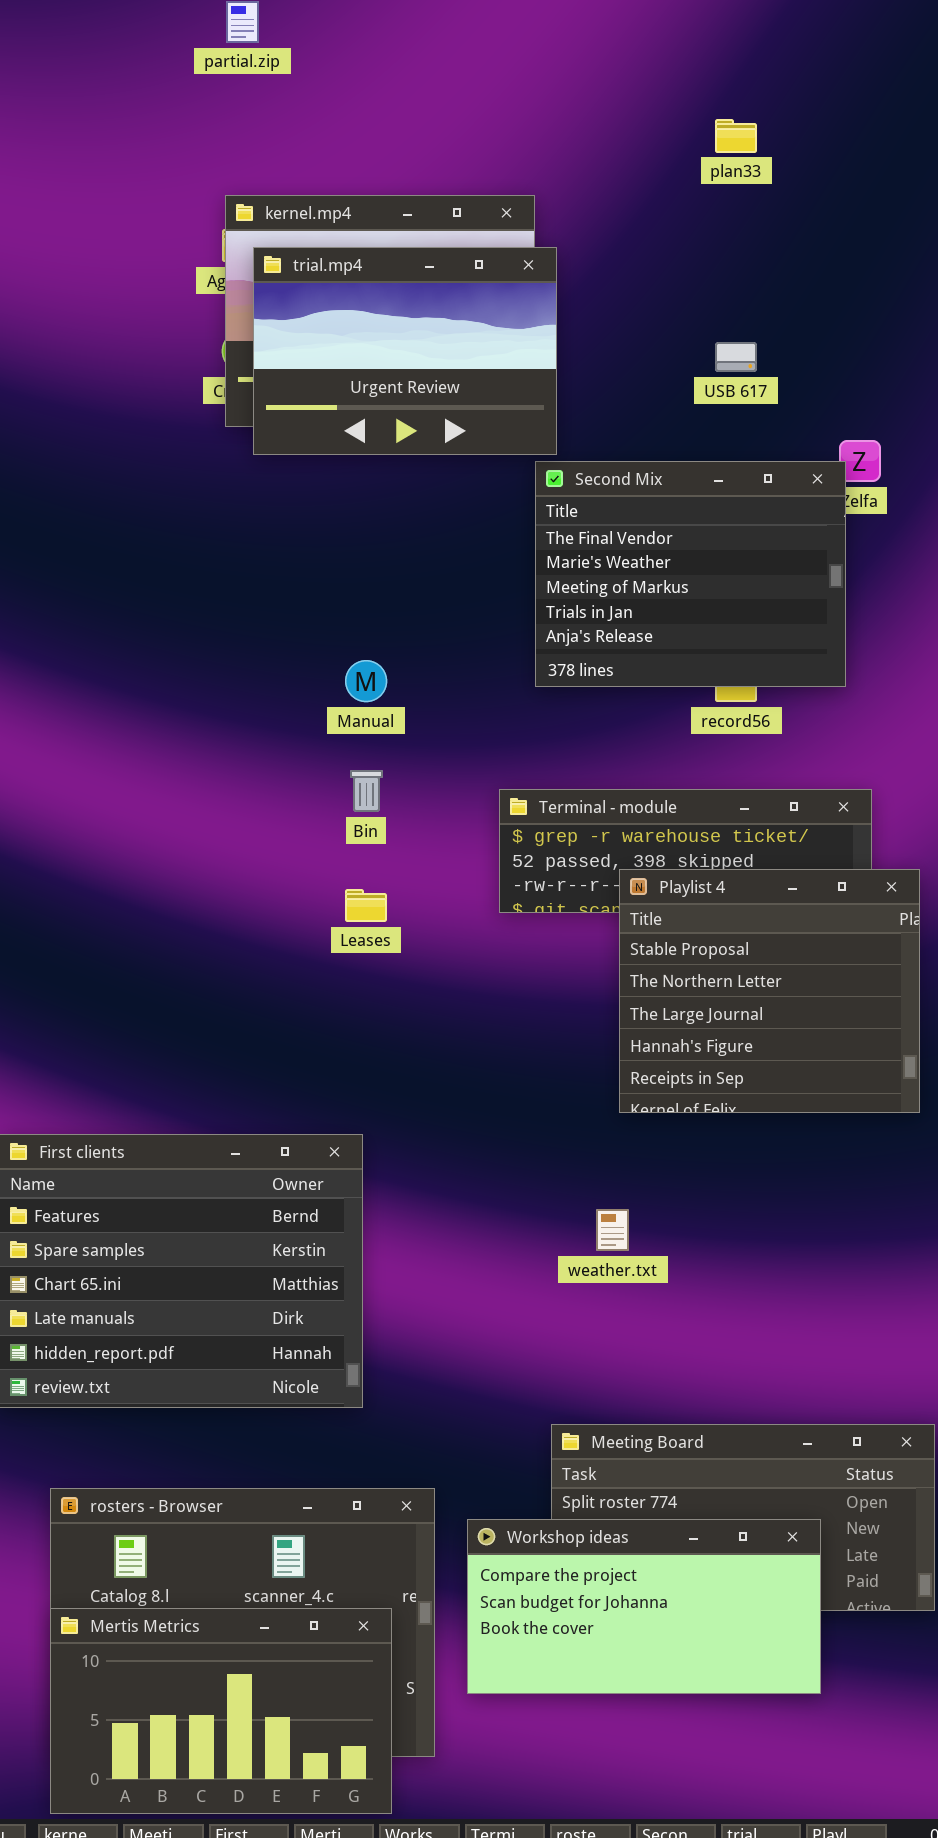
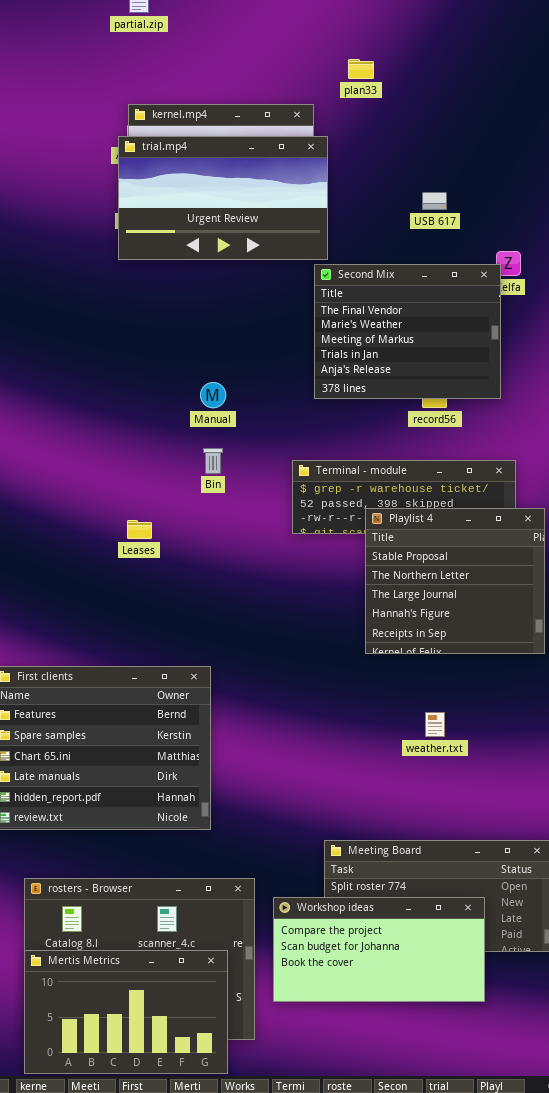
plan33: [715,119,757,153] -> [348,59,374,79], moved
trial.mp4: [253,247,557,455] -> [118,136,328,260], resized
Leases: [345,889,387,922] -> [127,520,152,539], moved
weather.txt: [596,1209,629,1251] -> [425,712,445,737], moved

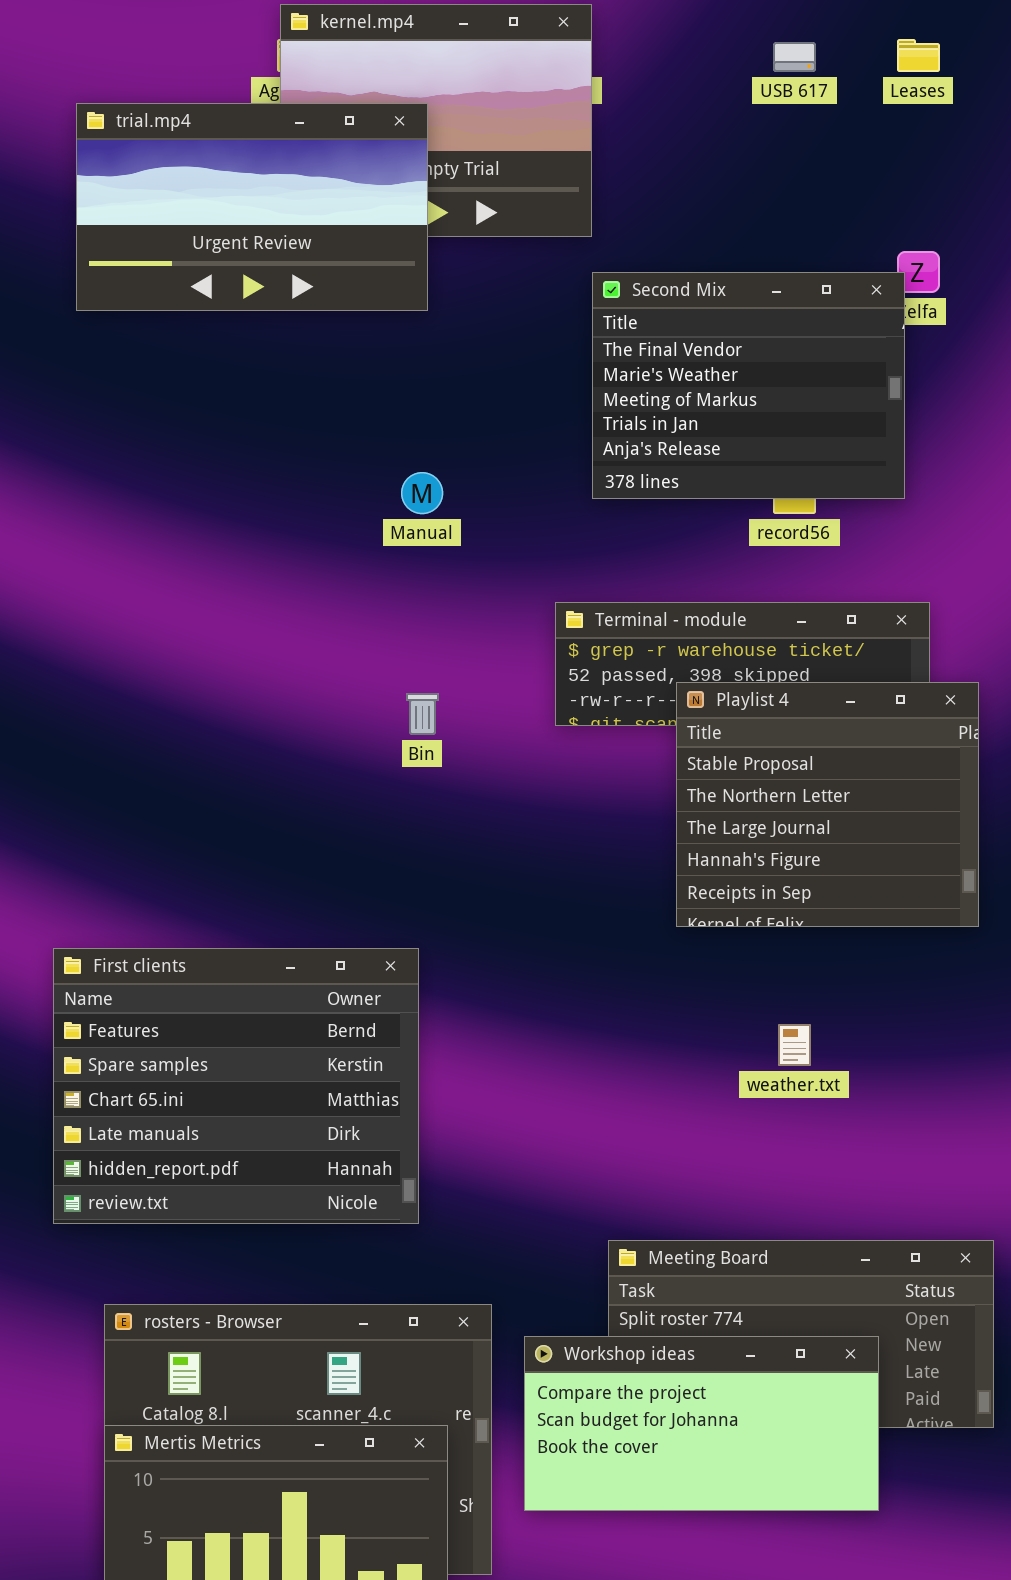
trial.mp4: [118,136,328,260] -> [76,103,428,311], moved
USB 617: [422,192,447,210] -> [773,42,816,72], moved
Bin: [203,448,223,474] -> [406,693,439,735], moved
Leases: [127,520,152,539] -> [897,39,940,72], moved

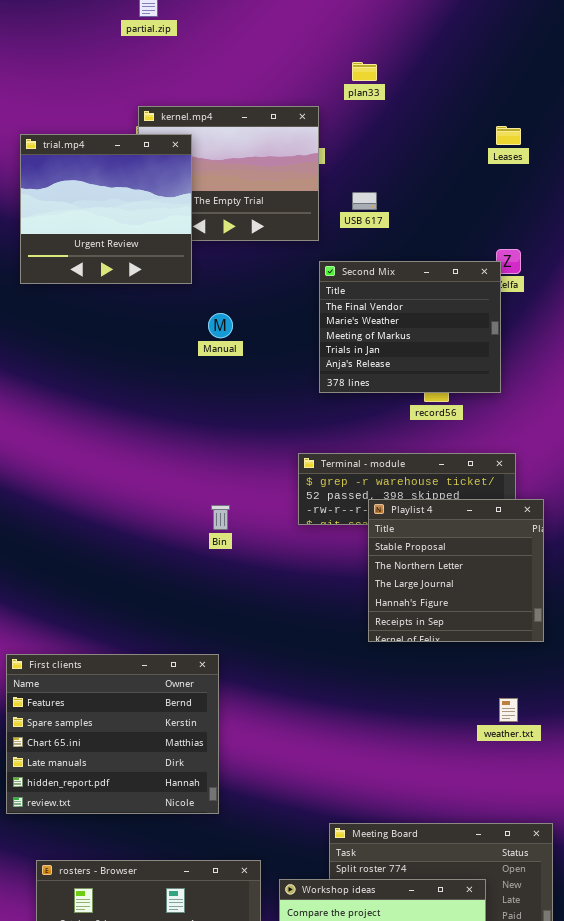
USB 617: [773,42,816,72] -> [352,192,377,210], moved
trial.mp4: [76,103,428,311] -> [20,134,192,284], resized
Manual: [401,472,443,514] -> [208,313,233,338], moved
weather.txt: [778,1024,811,1066] -> [499,698,518,722], moved

